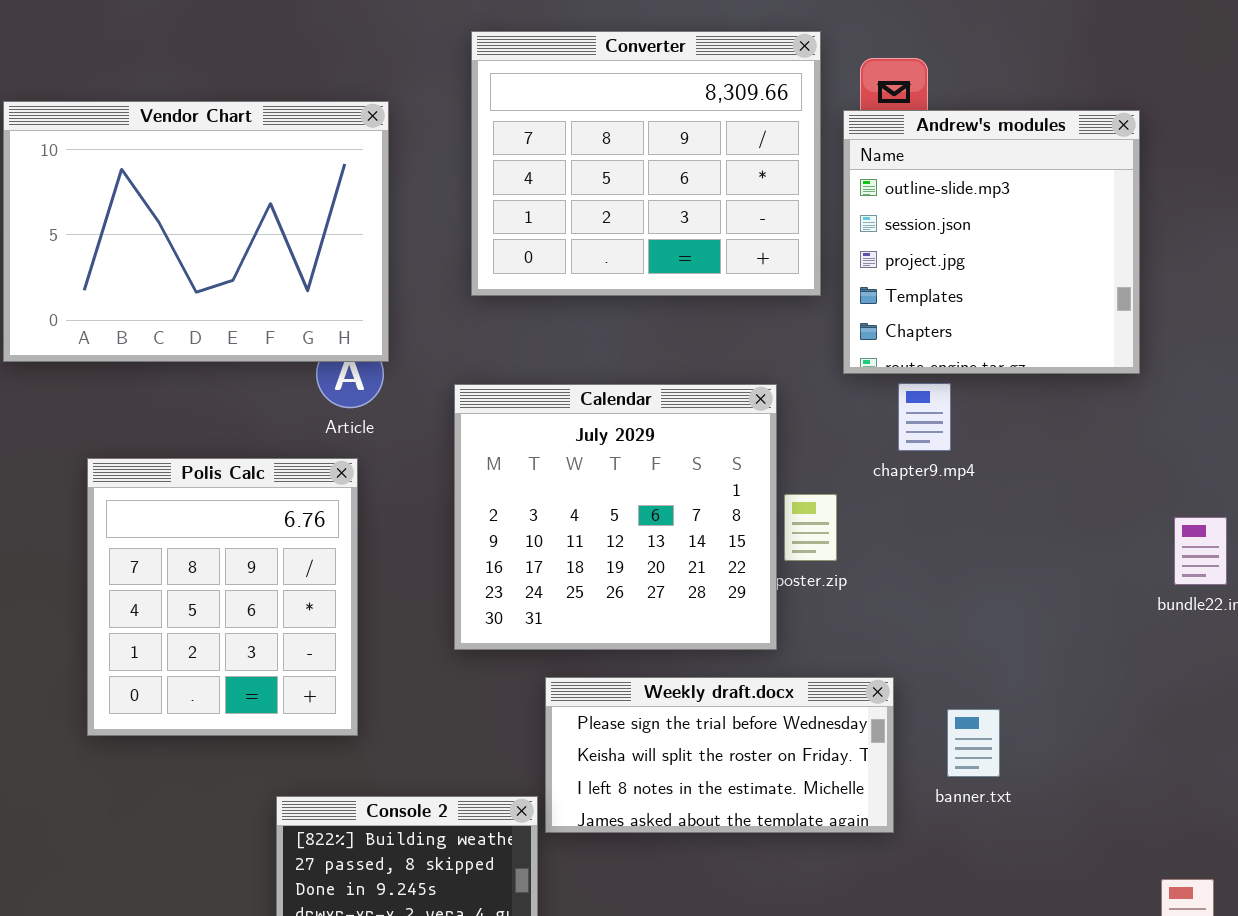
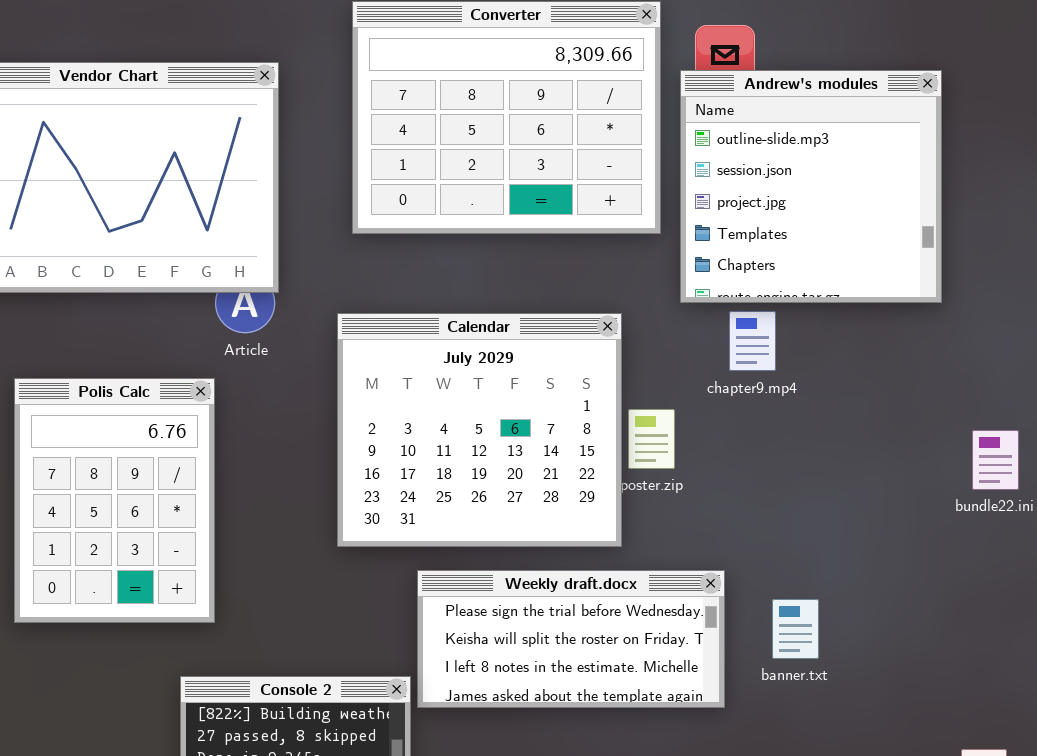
Polis Calc: [87,458,358,736] -> [14,378,215,623], resized

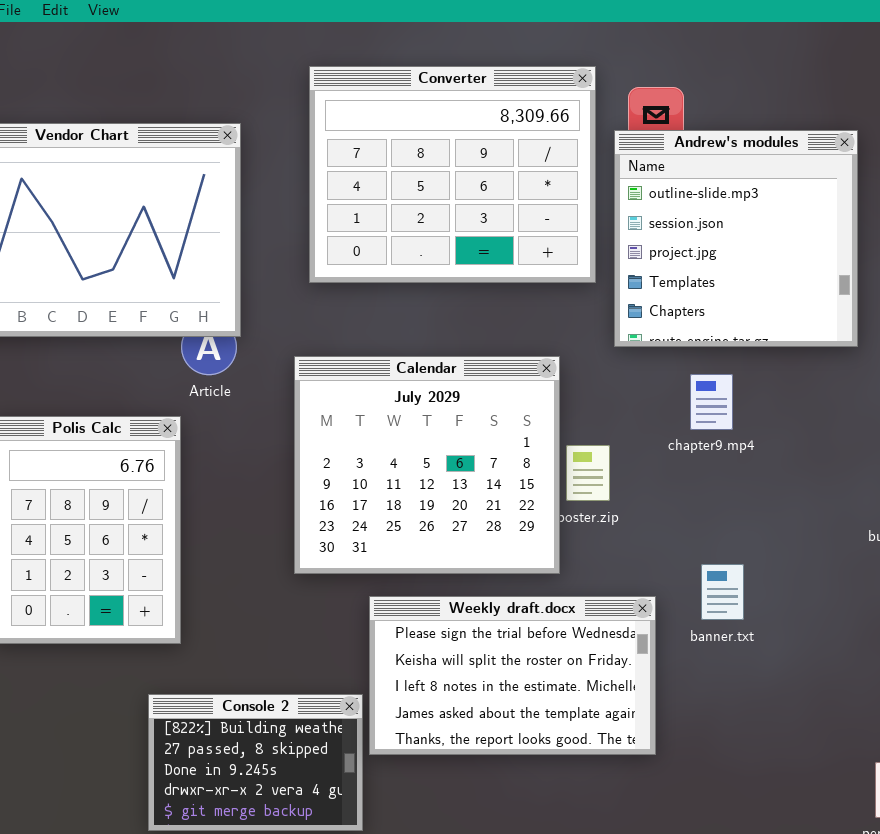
chapter9.mp4: [729,311,776,371] -> [690,374,733,430], moved
Weekly draft.docx: [417,570,725,708] -> [369,596,656,755], resized
banner.txt: [772,599,819,659] -> [701,564,744,620], moved

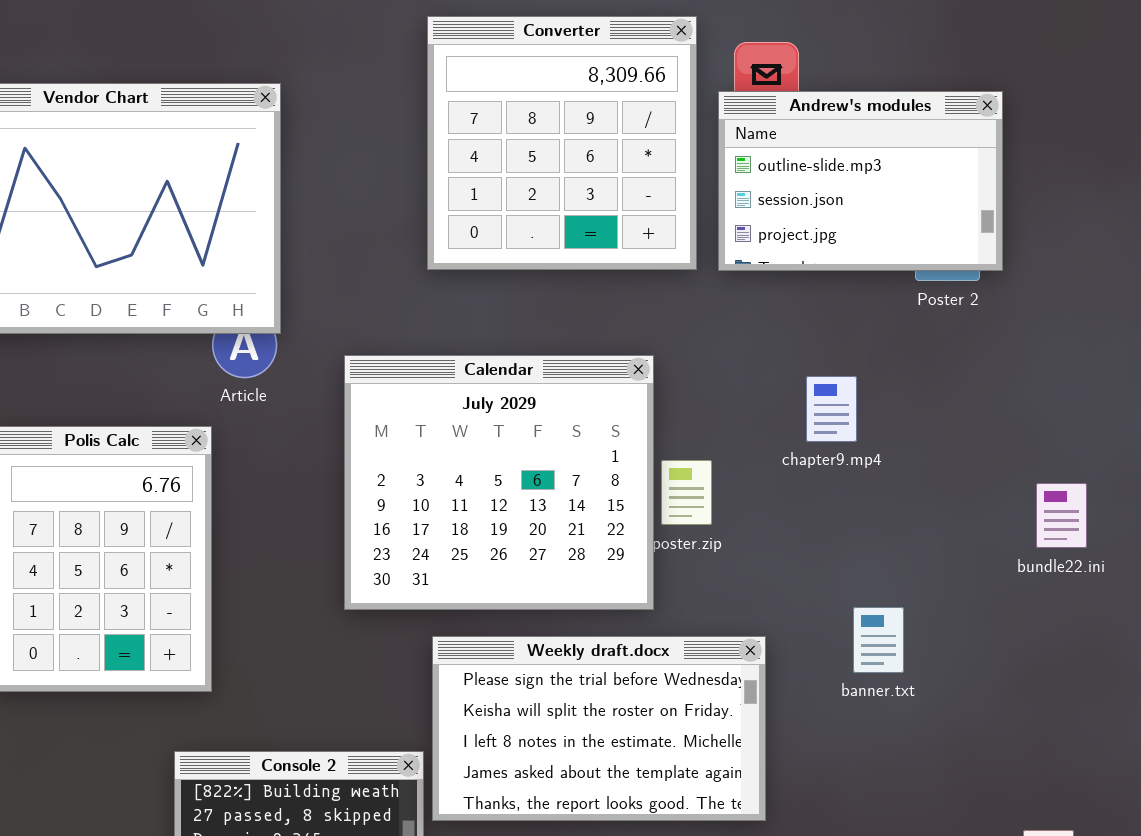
Converter: [309,66,596,283] -> [427,16,697,270], resized
Andrew's modules: [614,130,858,347] -> [718,91,1003,271], resized
banner.txt: [701,564,744,620] -> [853,607,904,673], moved

